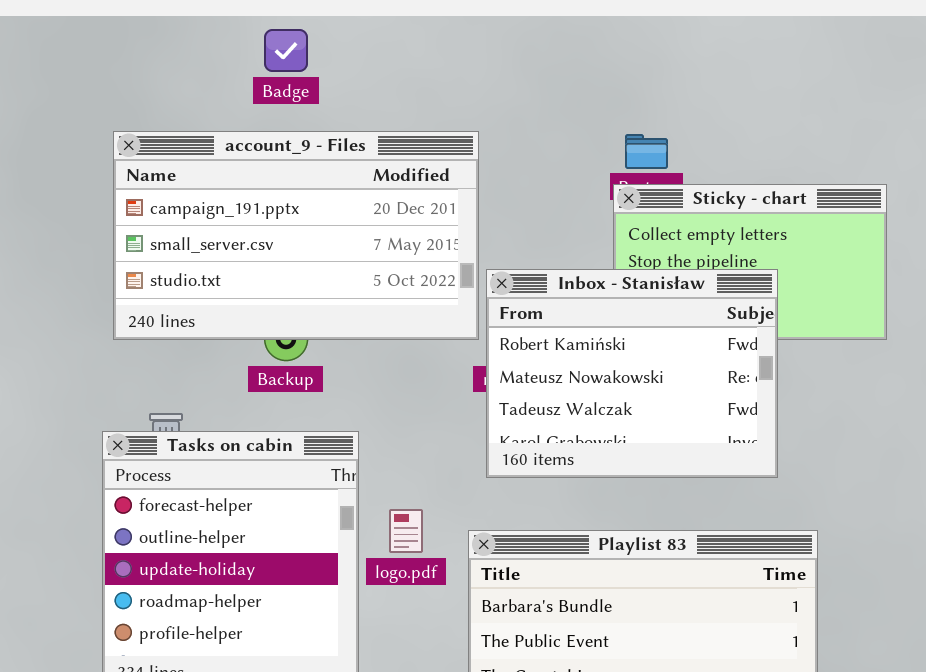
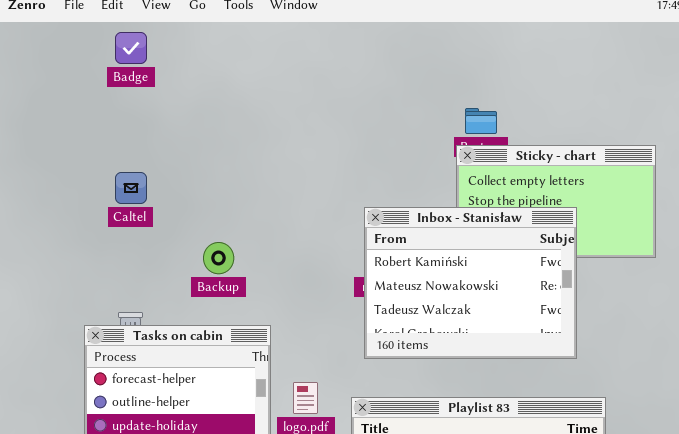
Badge: [264,29,308,72] -> [115,32,147,64], moved
account_9 - Files: [113,131,479,340] -> none, closed

